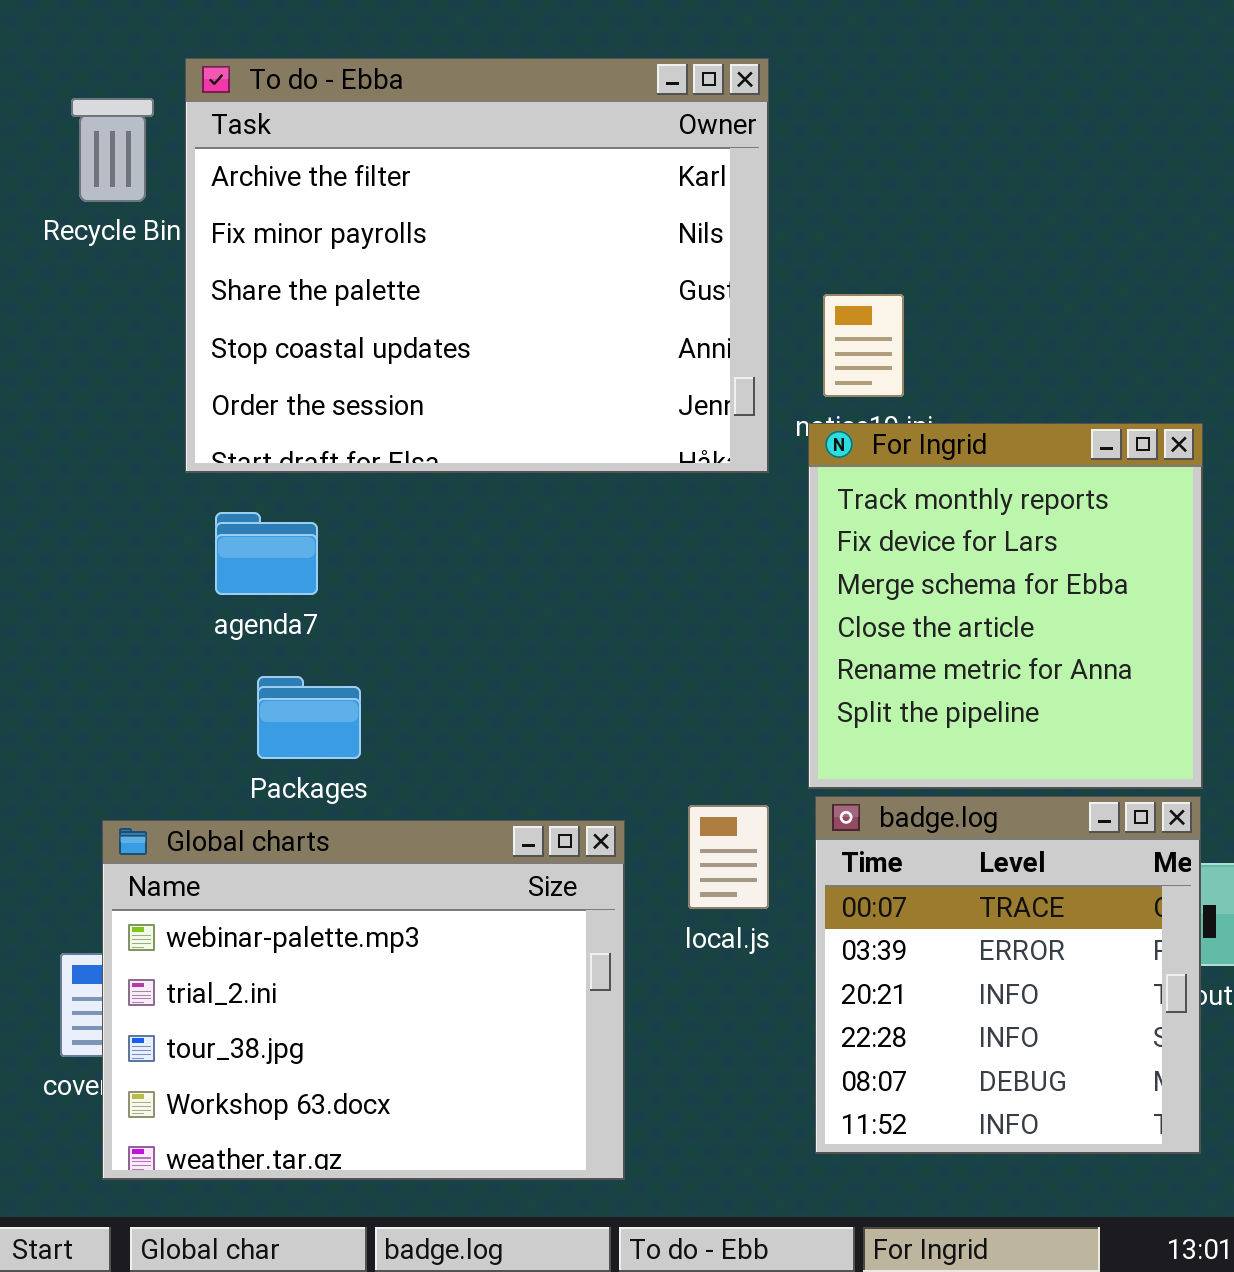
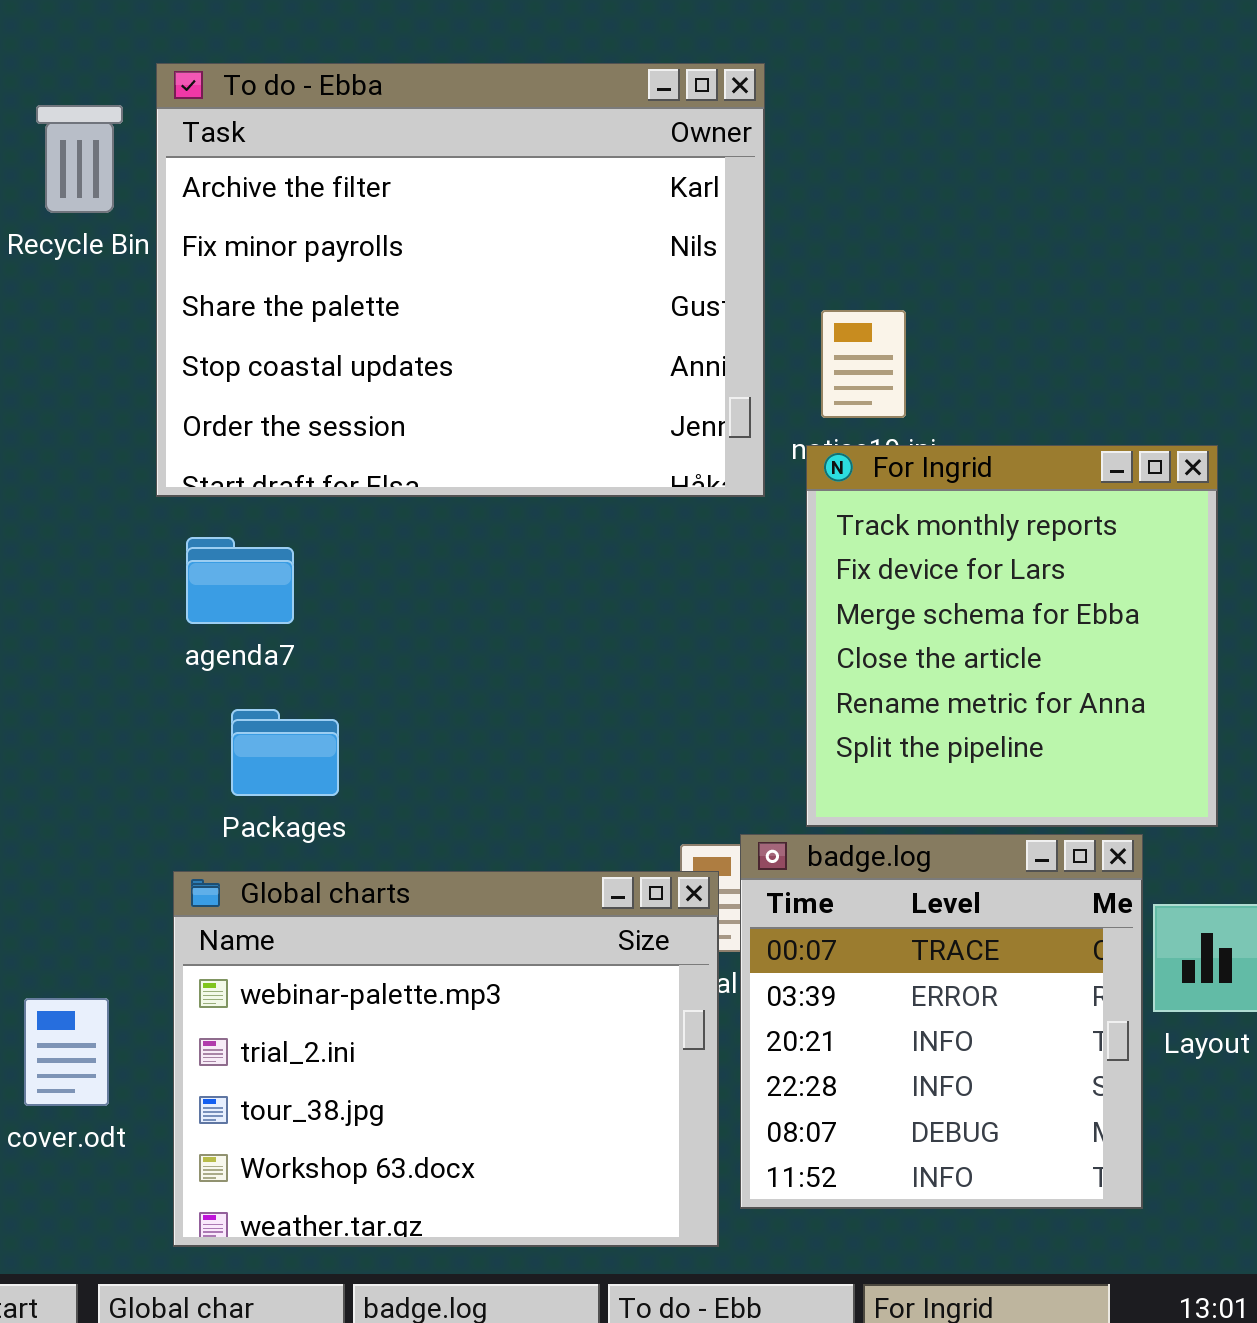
badge.log: [815,796,1201,1154] -> [740,834,1143,1209], moved
Global charts: [102,820,625,1180] -> [173,871,719,1247], moved

